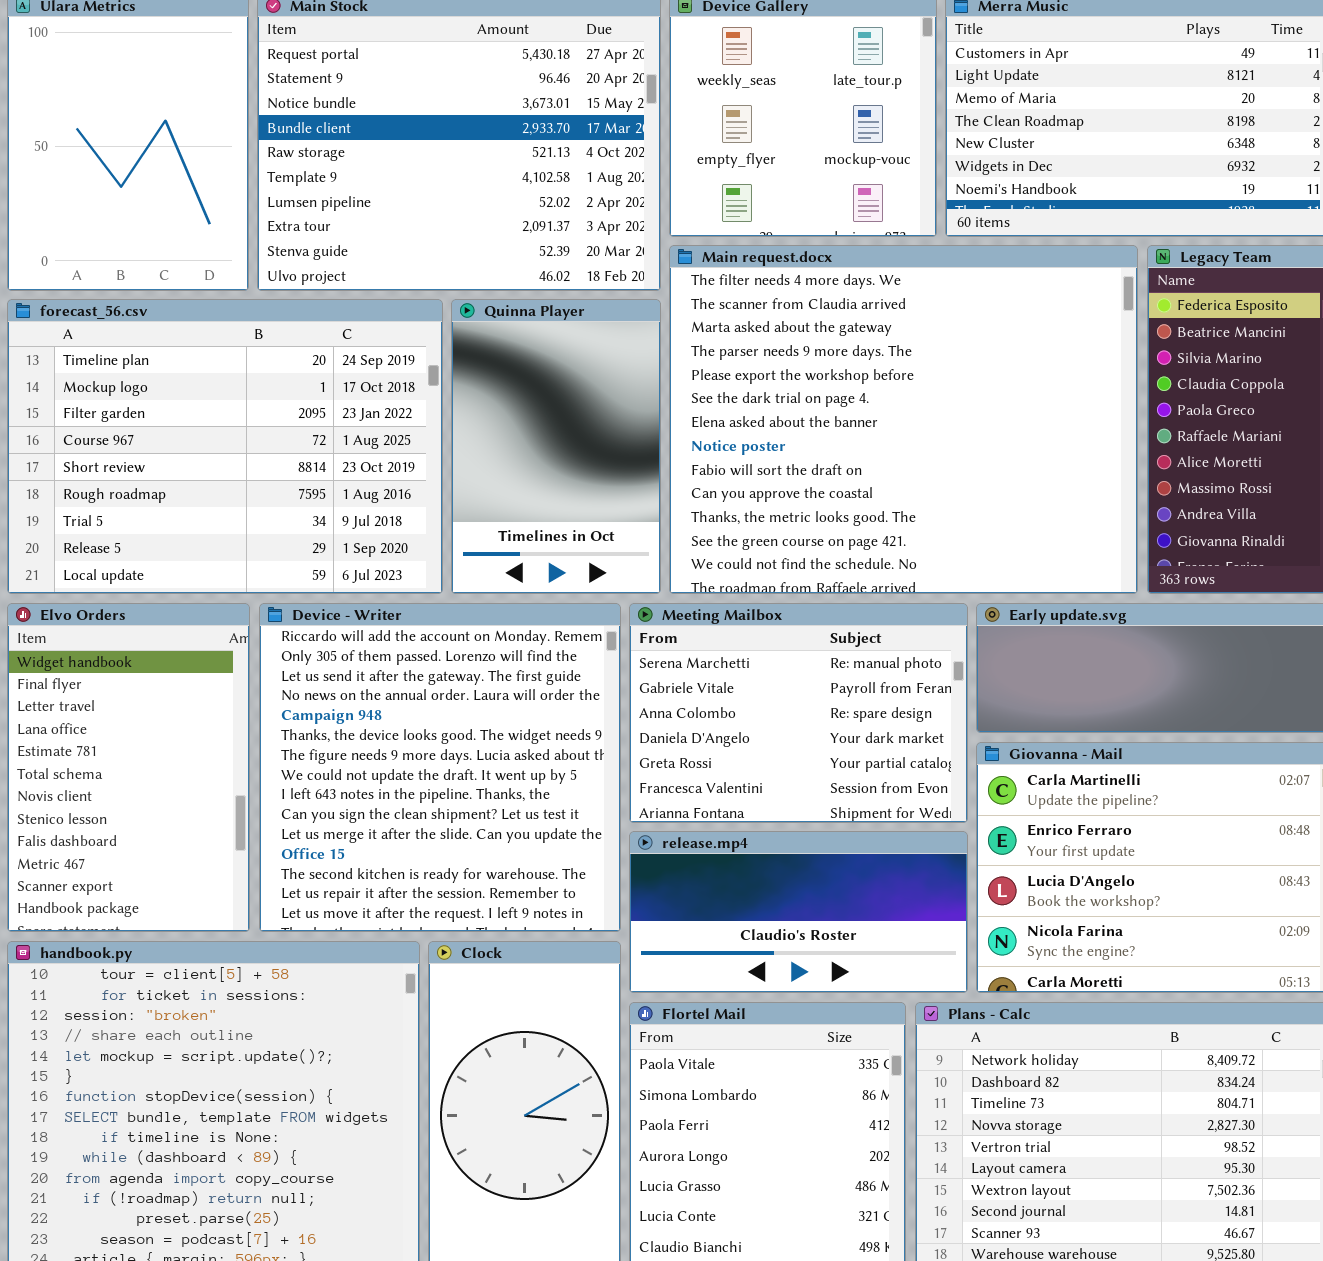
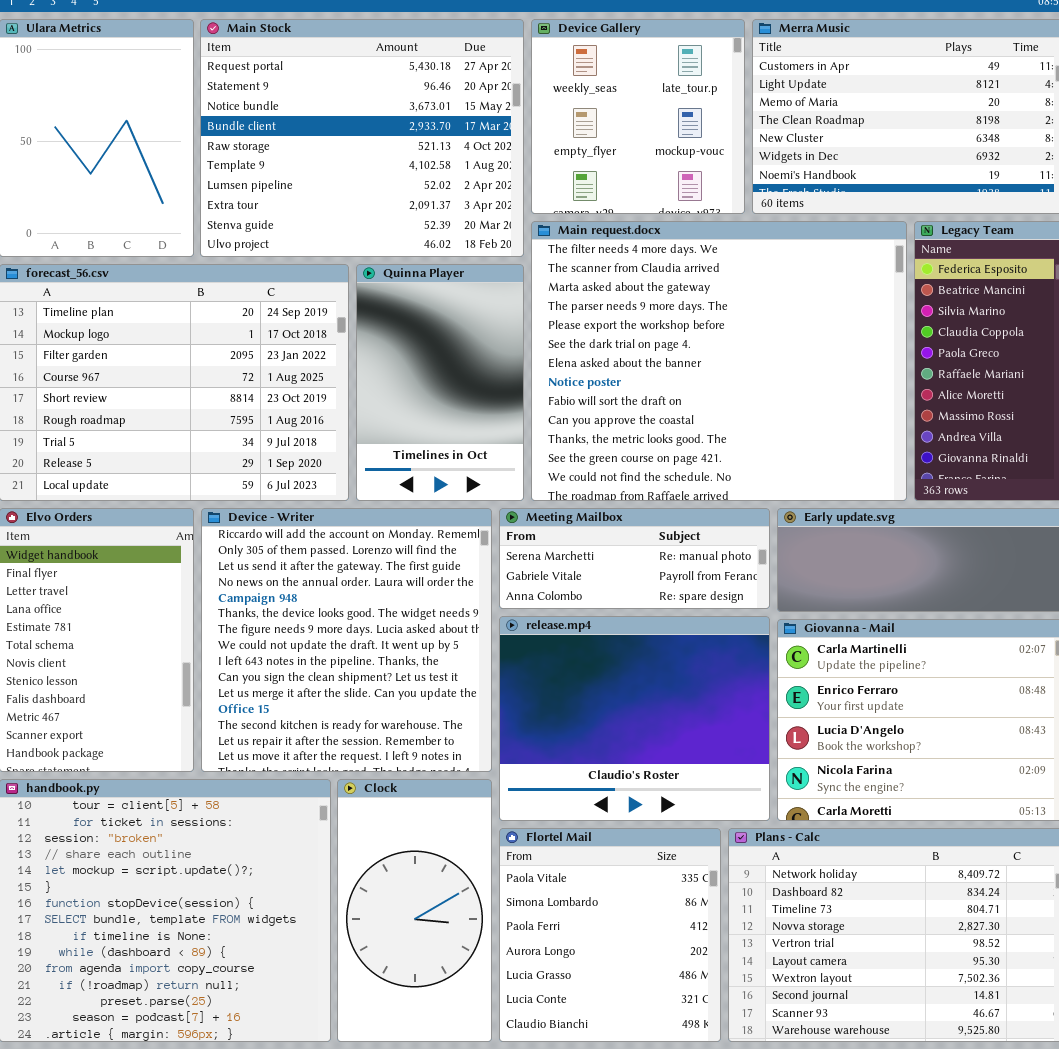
Meeting Mailbox: [629,603,968,823] -> [499,508,770,609], resized
release.mp4: [629,831,968,993] -> [499,616,770,821], resized

